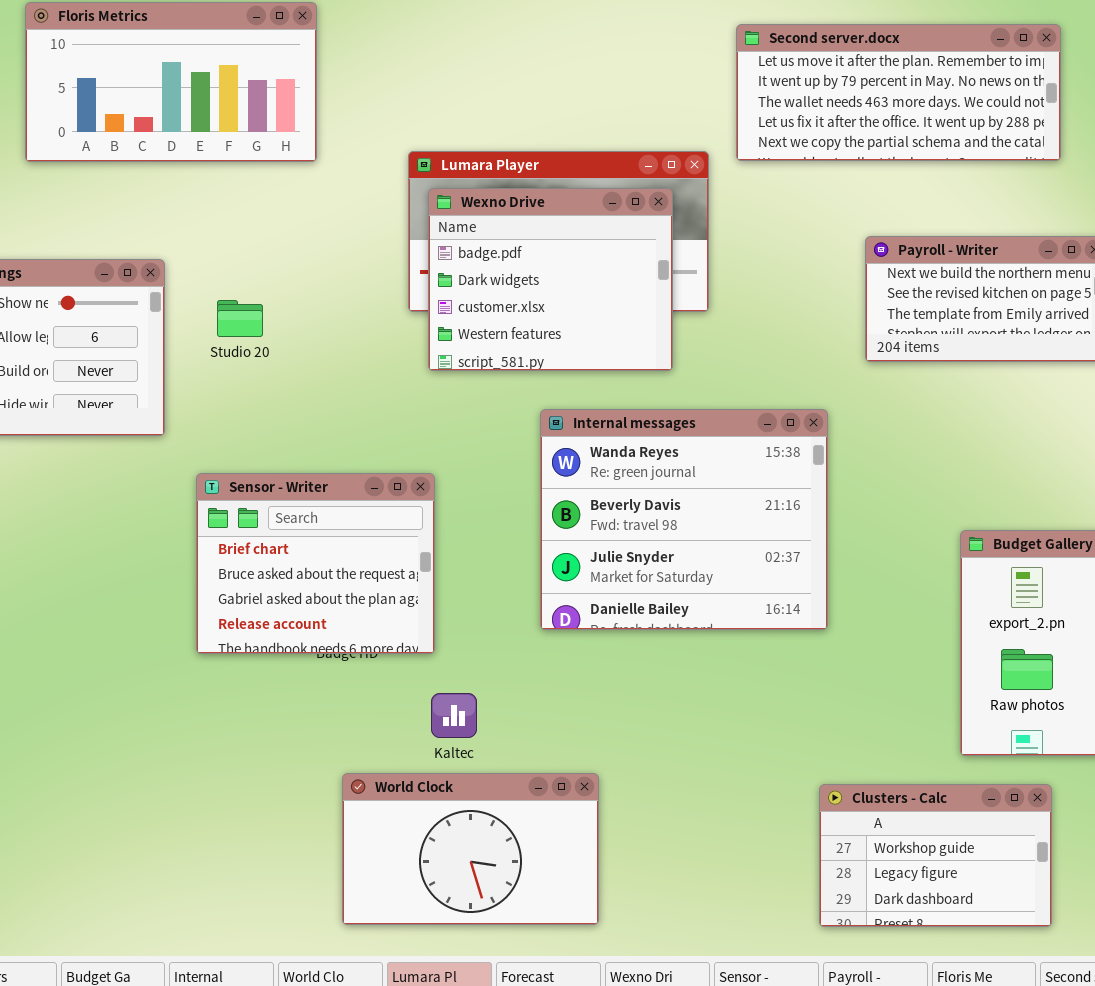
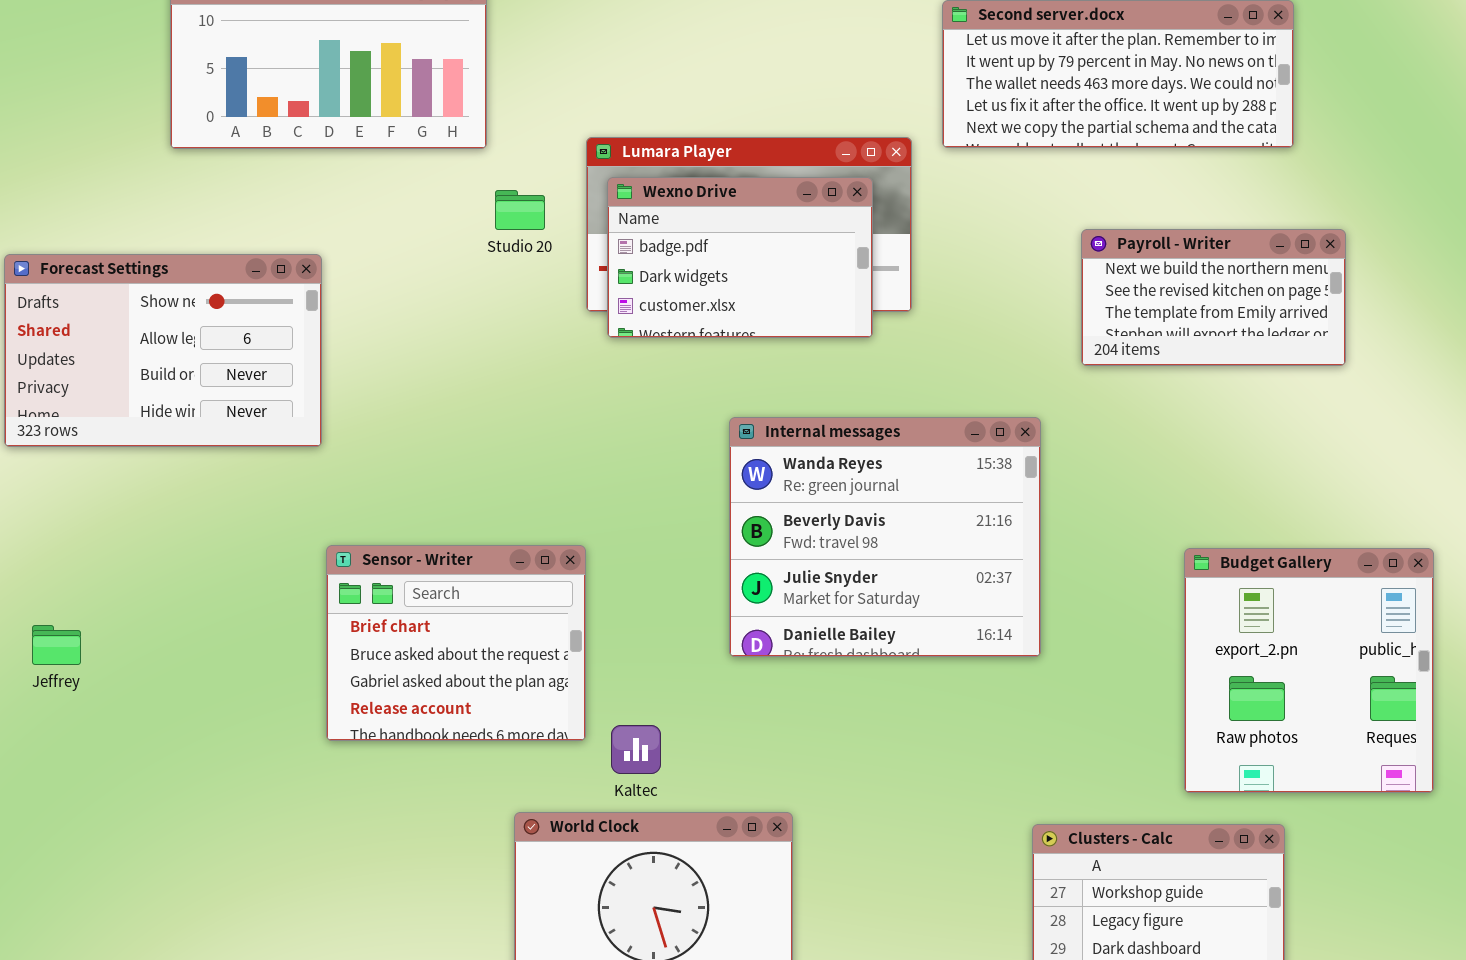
Wexno Drive: [428,188,673,371] -> [607,177,873,338], resized
Studio 20: [217,300,263,337] -> [495,190,545,230], moved
Sensor - Writer: [196,473,435,654] -> [326,545,586,741], moved

